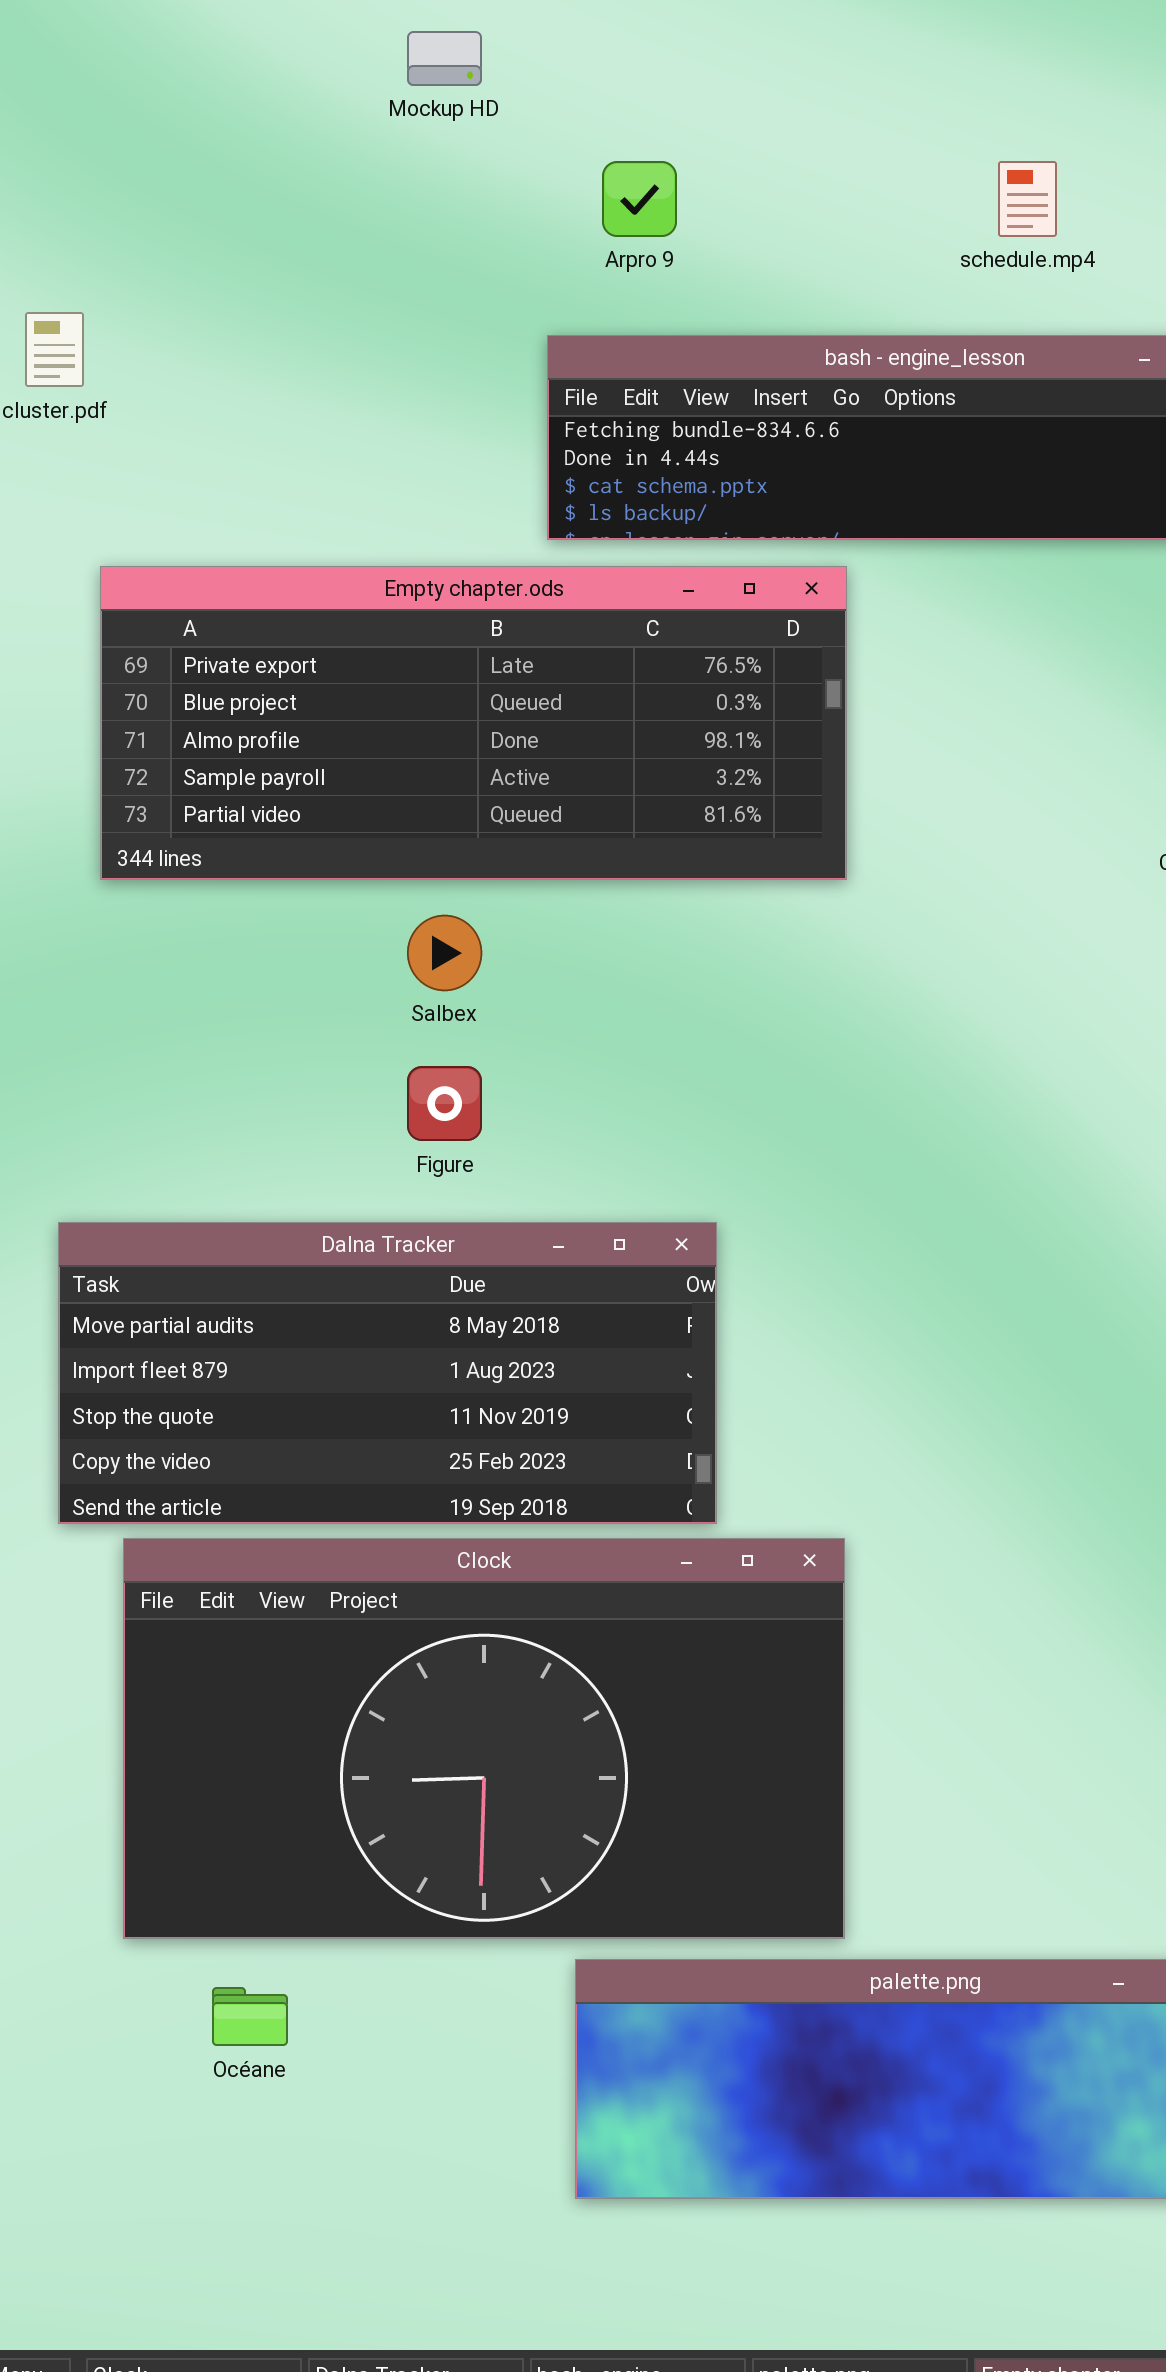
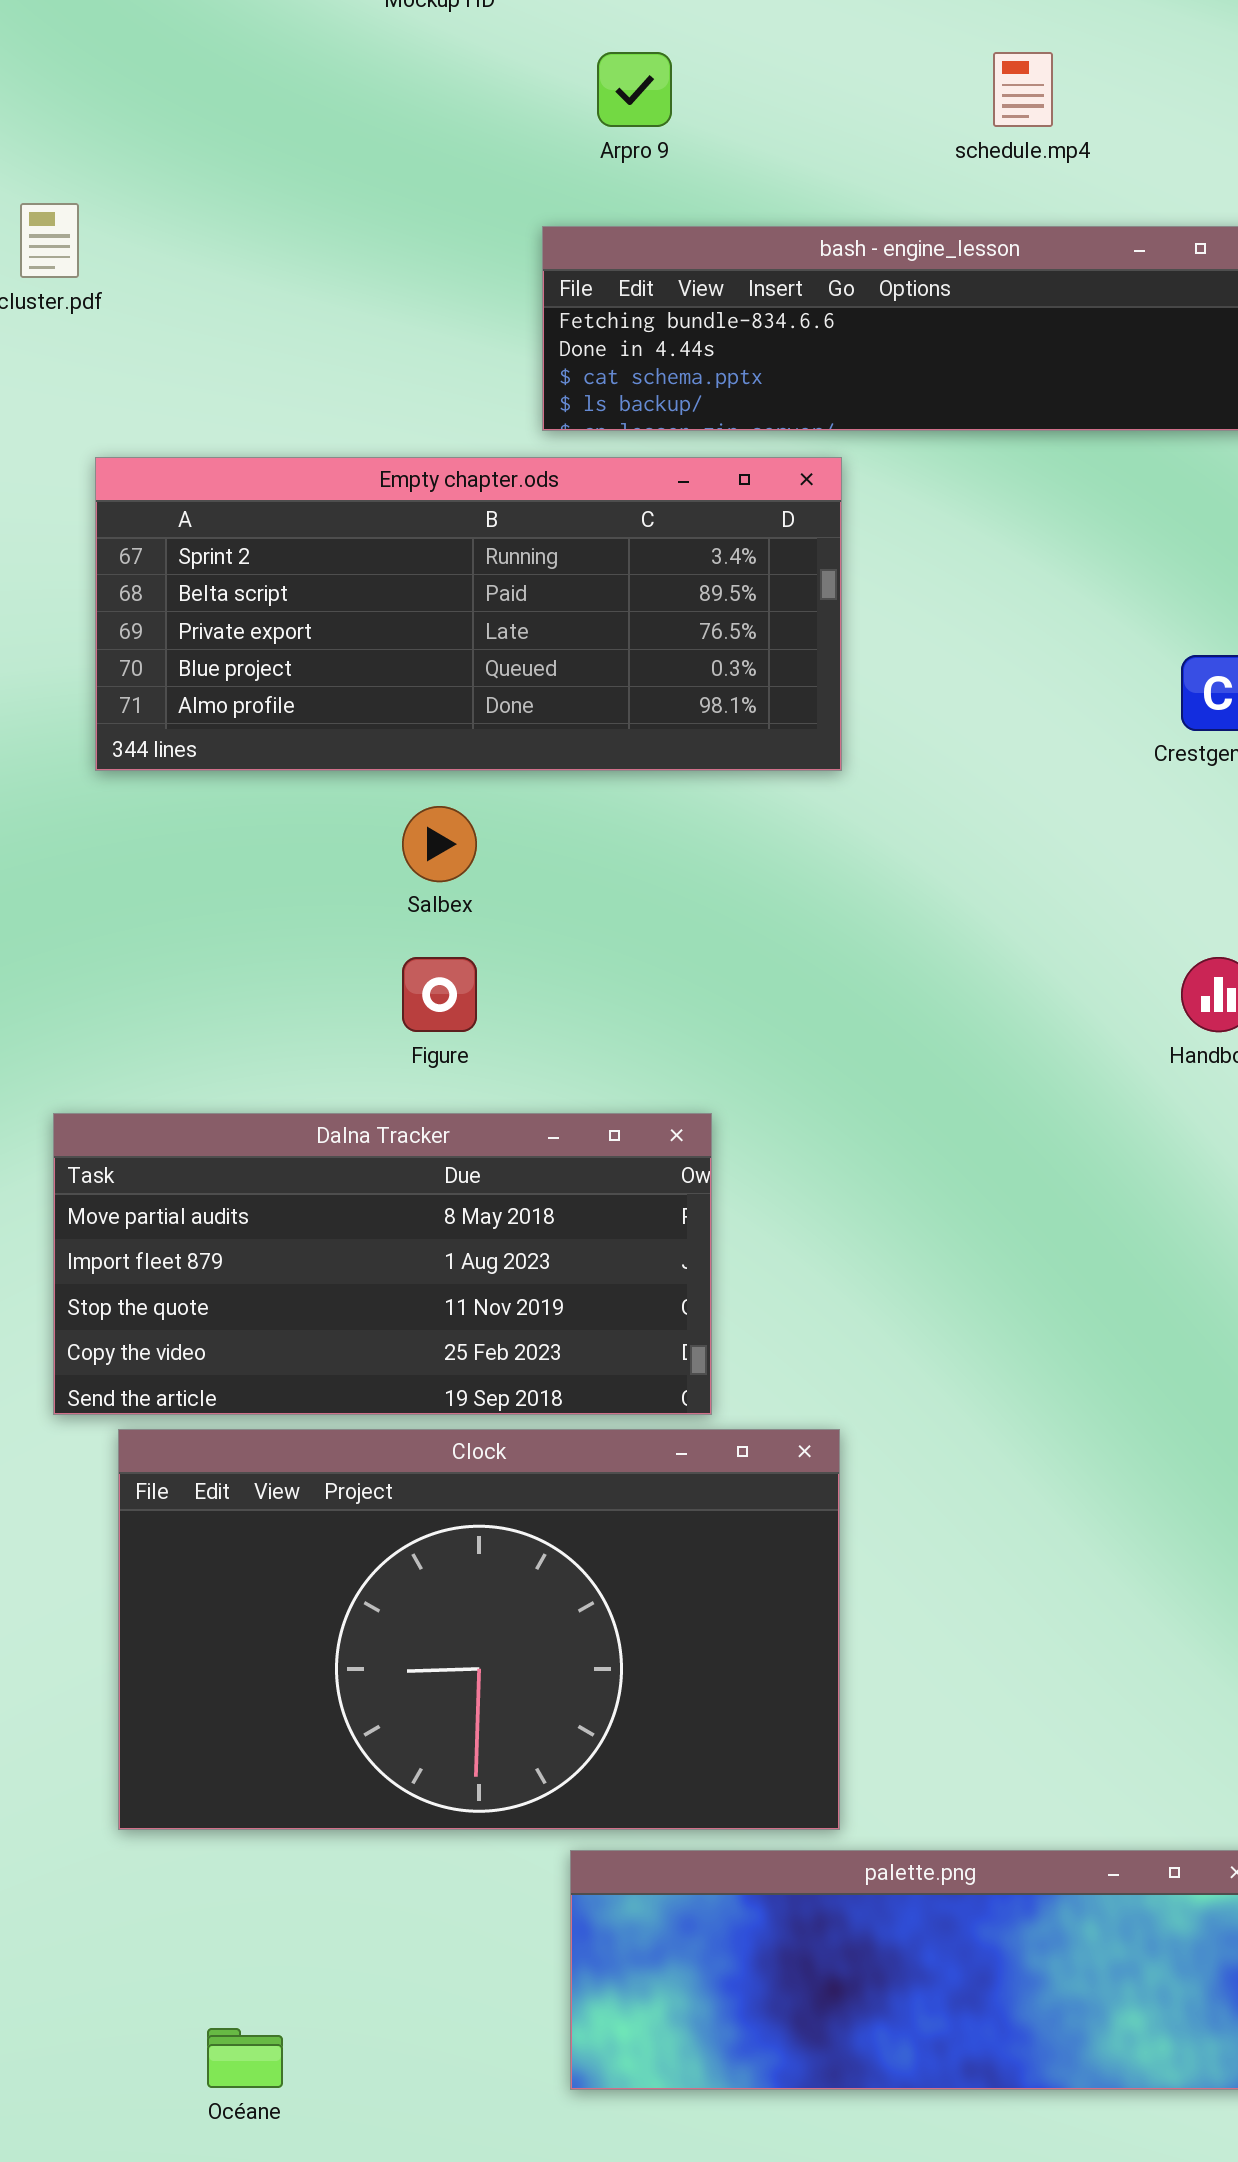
Empty chapter.ods: [100,566,847,880] -> [95,457,842,771], scrolled up 2 rows
Océane: [212,1987,288,2046] -> [207,2028,283,2088], moved

